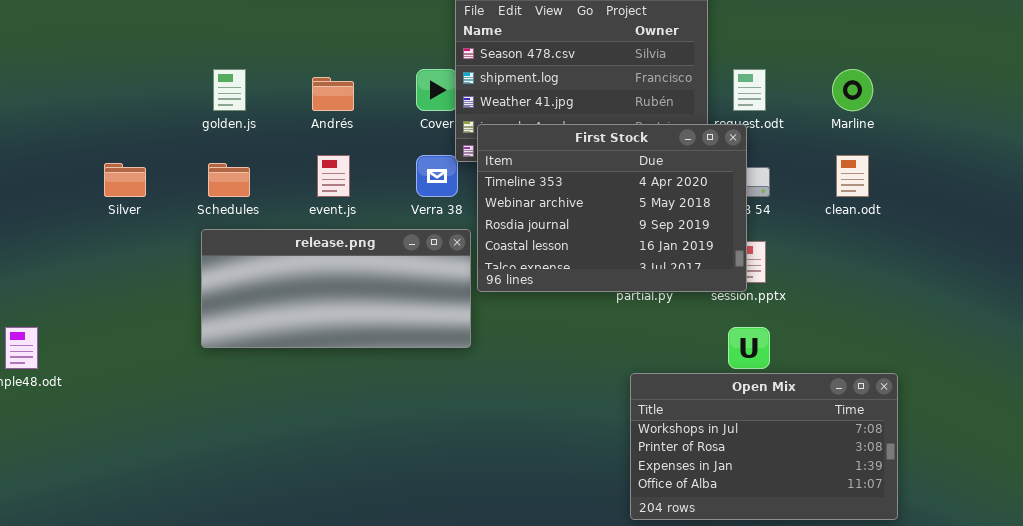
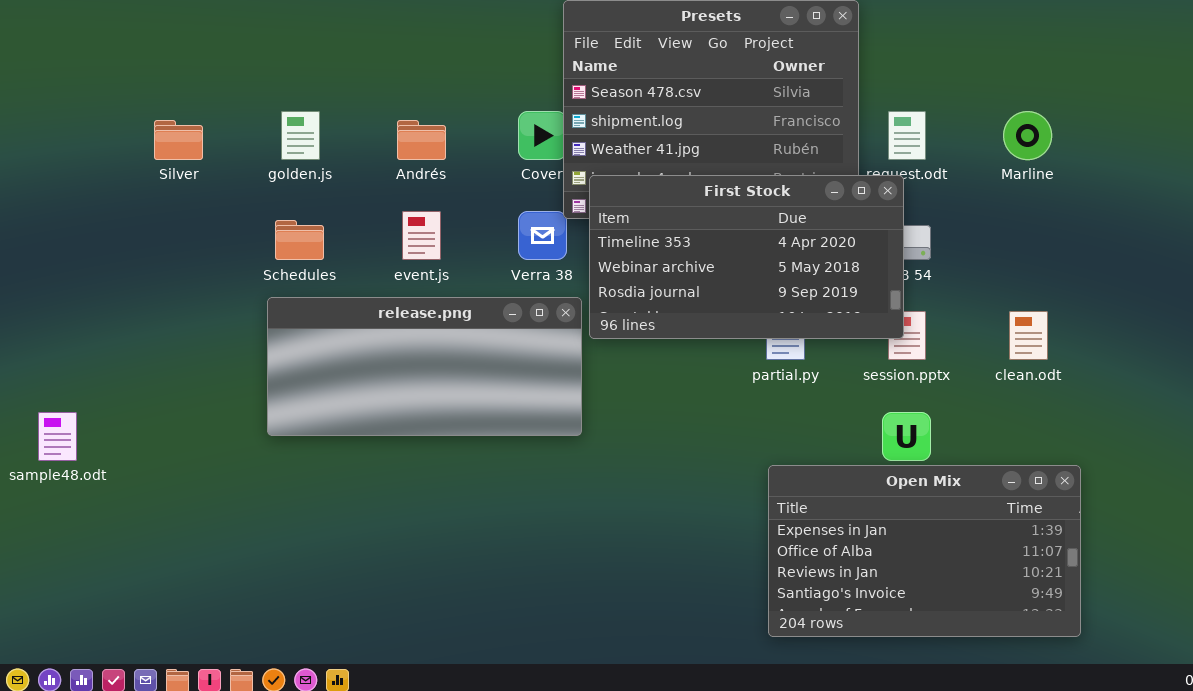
First Stock: [477,124,747,292] -> [589,175,904,339], resized
clean.odt: [836,155,869,197] -> [1009,311,1048,360], moved
Silver: [104,163,146,197] -> [154,120,203,160], moved
Open Mix: [630,373,898,520] -> [768,465,1081,637], scrolled down 2 rows

